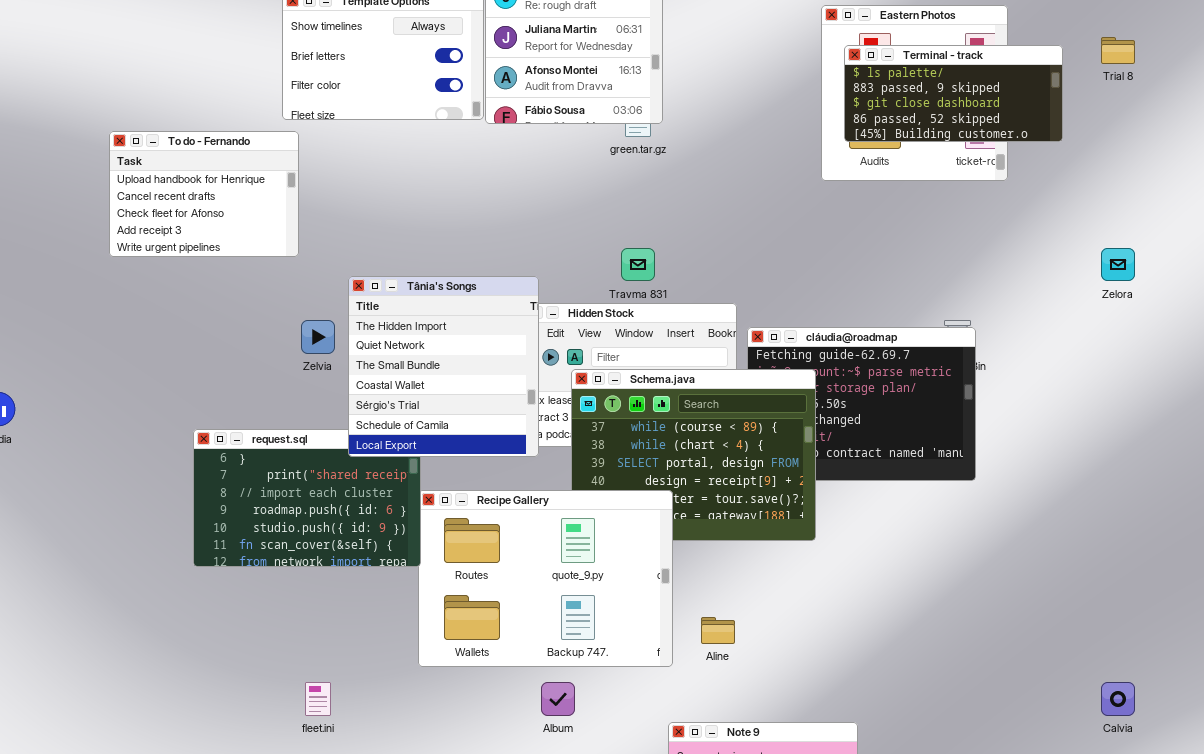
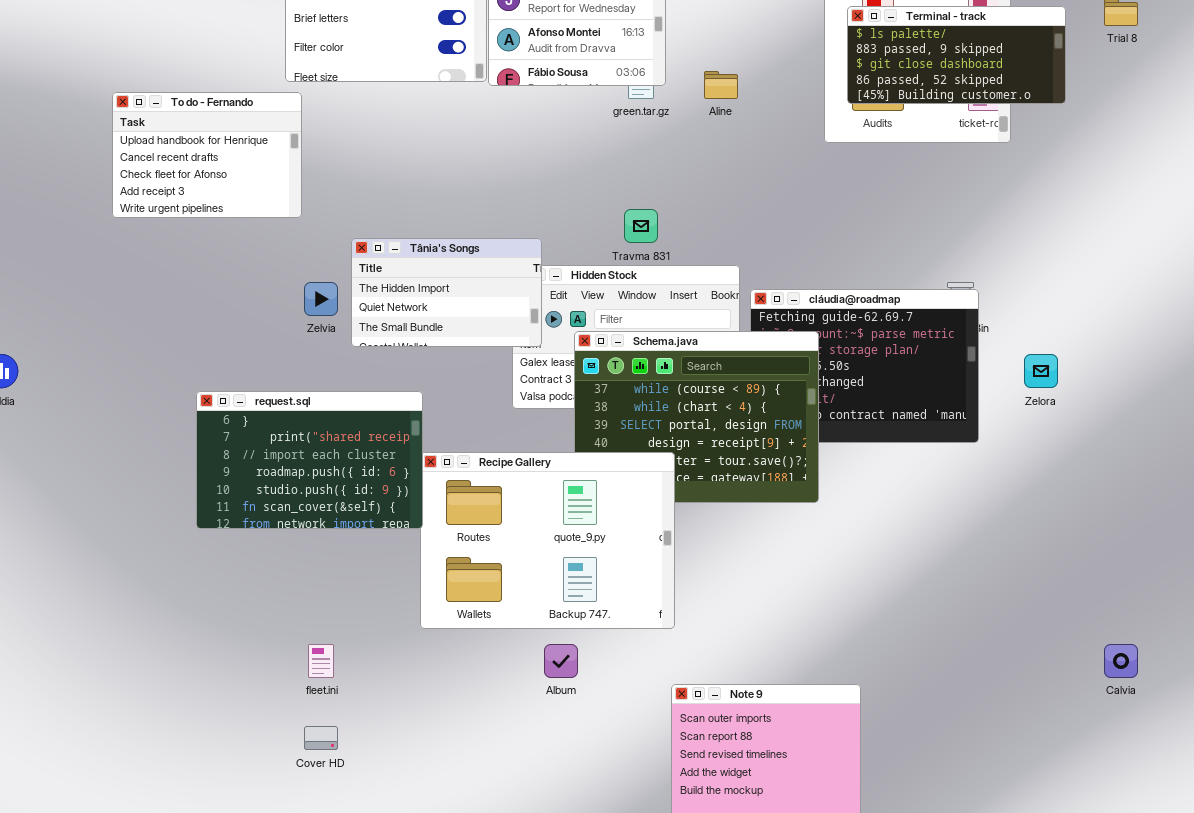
Zelora: [1101,248,1135,281] -> [1024,354,1058,388], moved
Tânia's Songs: [348,276,539,457] -> [351,238,542,347], resized
Aline: [701,617,735,644] -> [704,71,738,99], moved

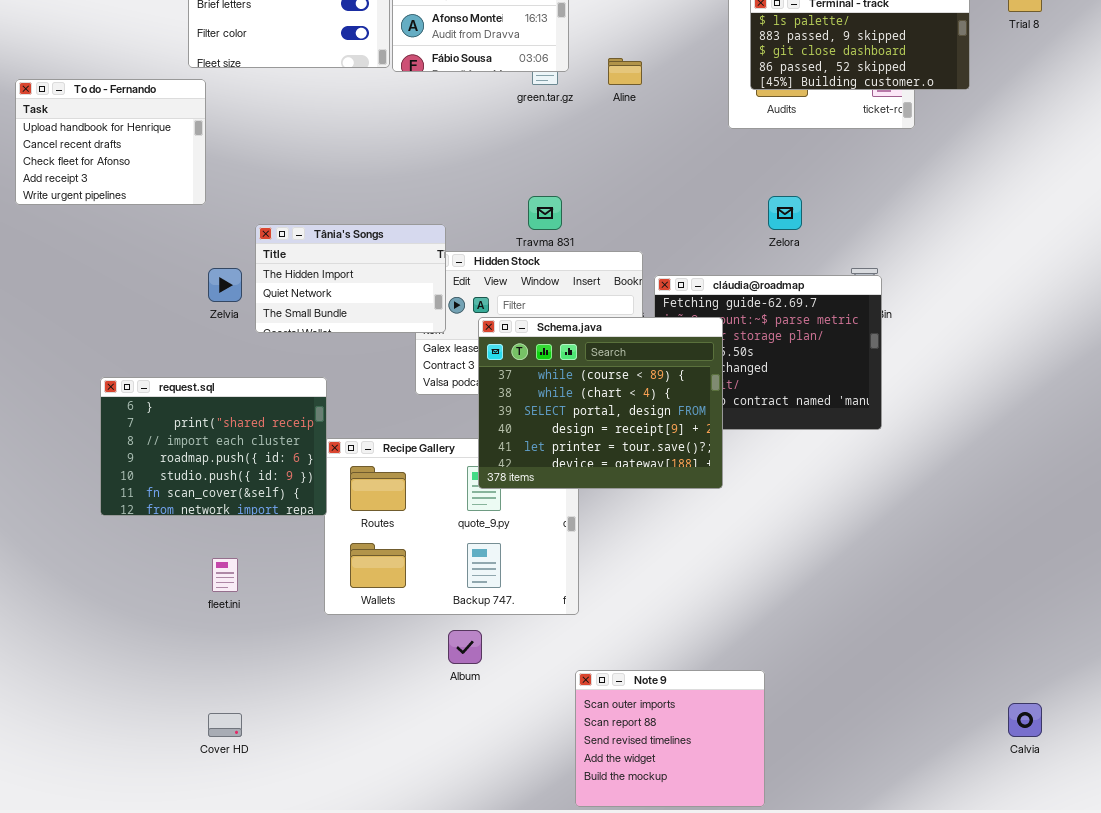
Schema.java: [574,331,819,503] -> [478,317,723,489], raised
Zelora: [1024,354,1058,388] -> [768,196,802,230], moved
fleet.ini: [308,644,334,678] -> [212,558,238,592], moved
Calvia: [1104,644,1138,678] -> [1008,703,1042,737], moved

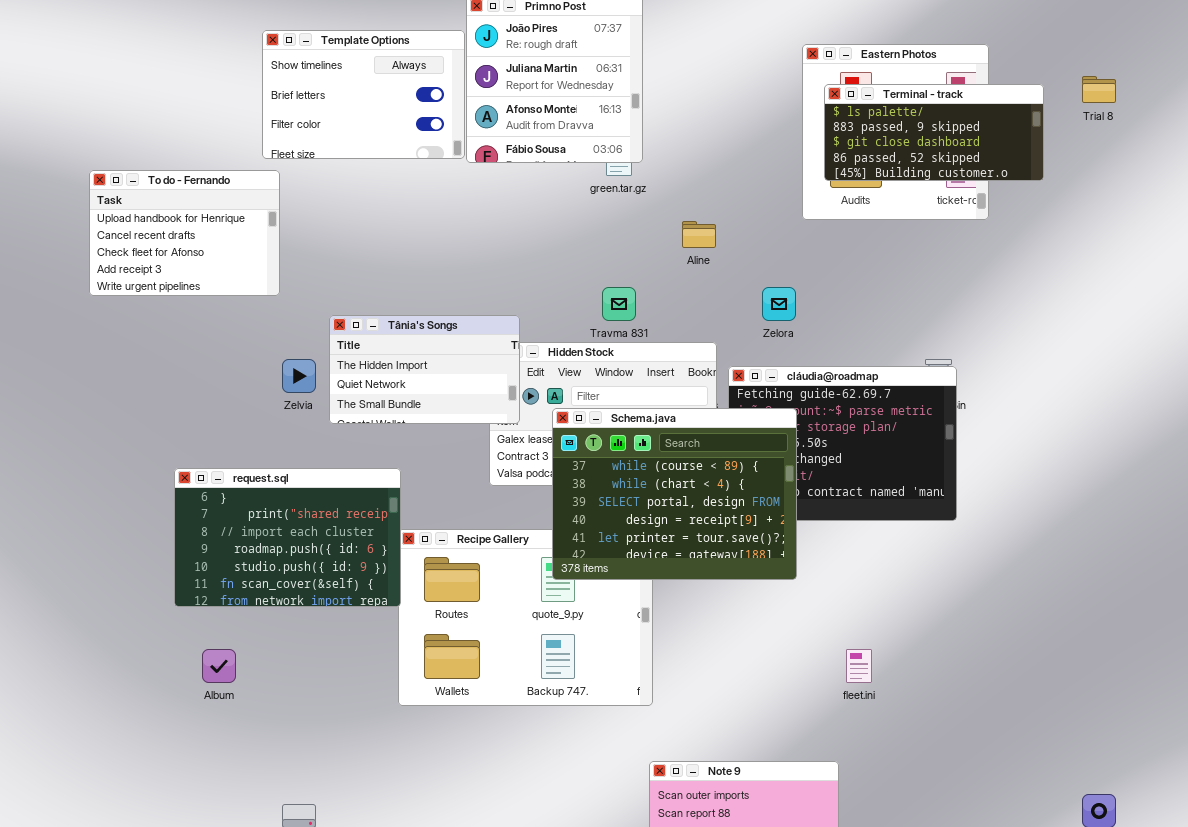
Aline: [608,58,642,85] -> [682,221,716,248], moved
Zelora: [768,196,802,230] -> [762,287,796,321], moved
fleet.ini: [212,558,238,592] -> [846,649,872,683], moved
Album: [448,630,482,664] -> [202,649,236,683], moved

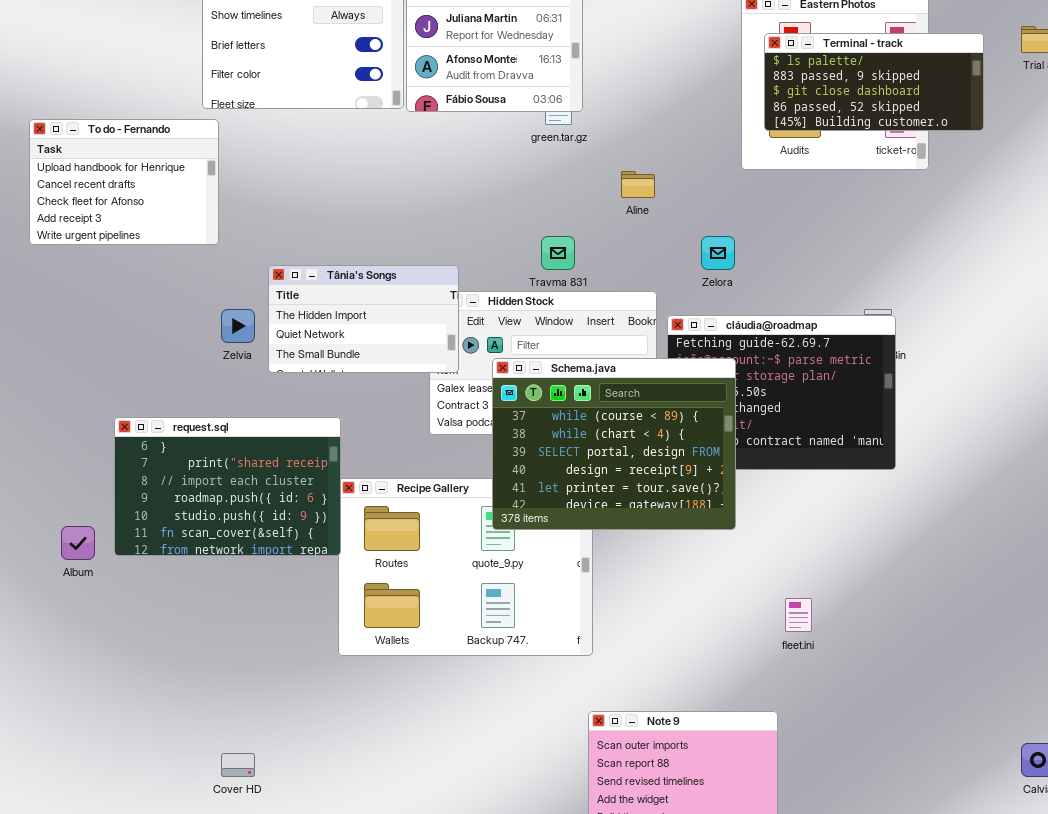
Album: [202,649,236,683] -> [61,526,95,560], moved

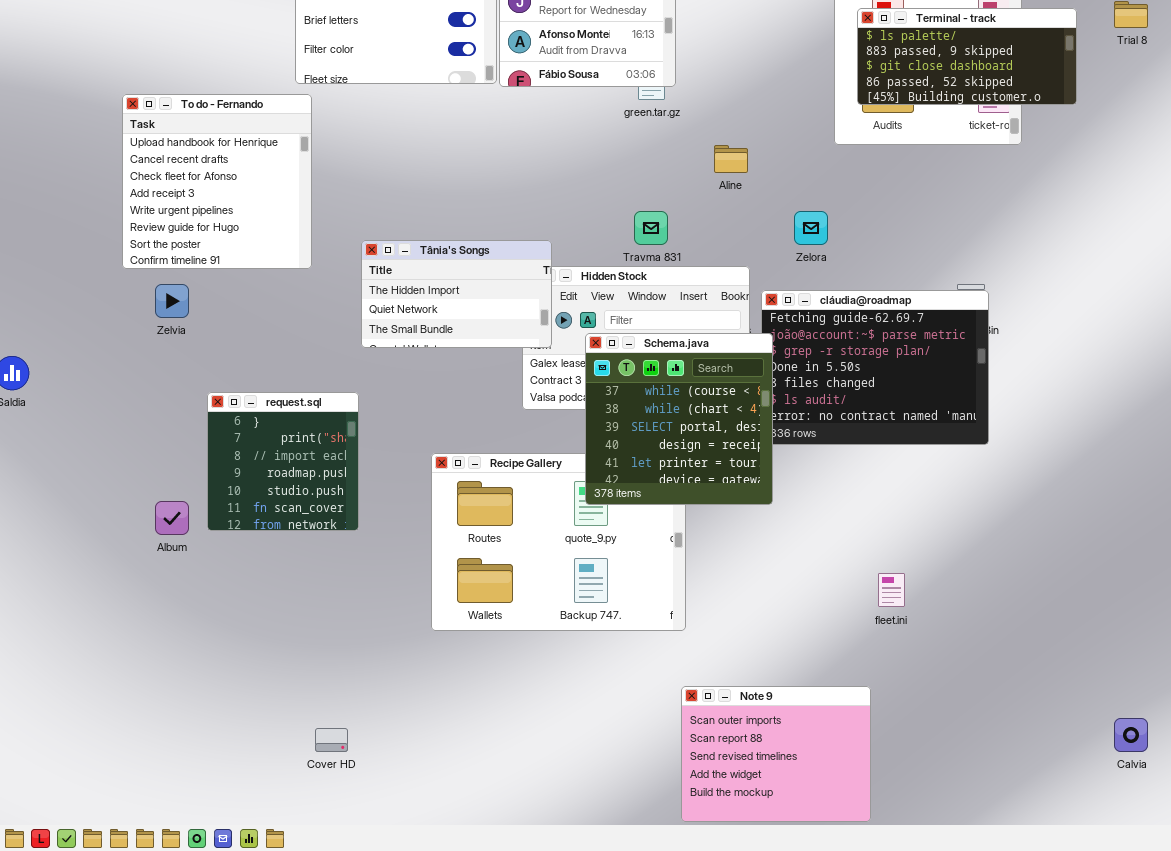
To do - Fernando: [29,119,219,245] -> [122,94,312,269], resized
Zelvia: [221,309,255,343] -> [155,284,189,318], moved
Schema.java: [492,358,736,530] -> [585,333,773,505], resized
request.sql: [114,417,341,556] -> [207,392,359,531], resized

